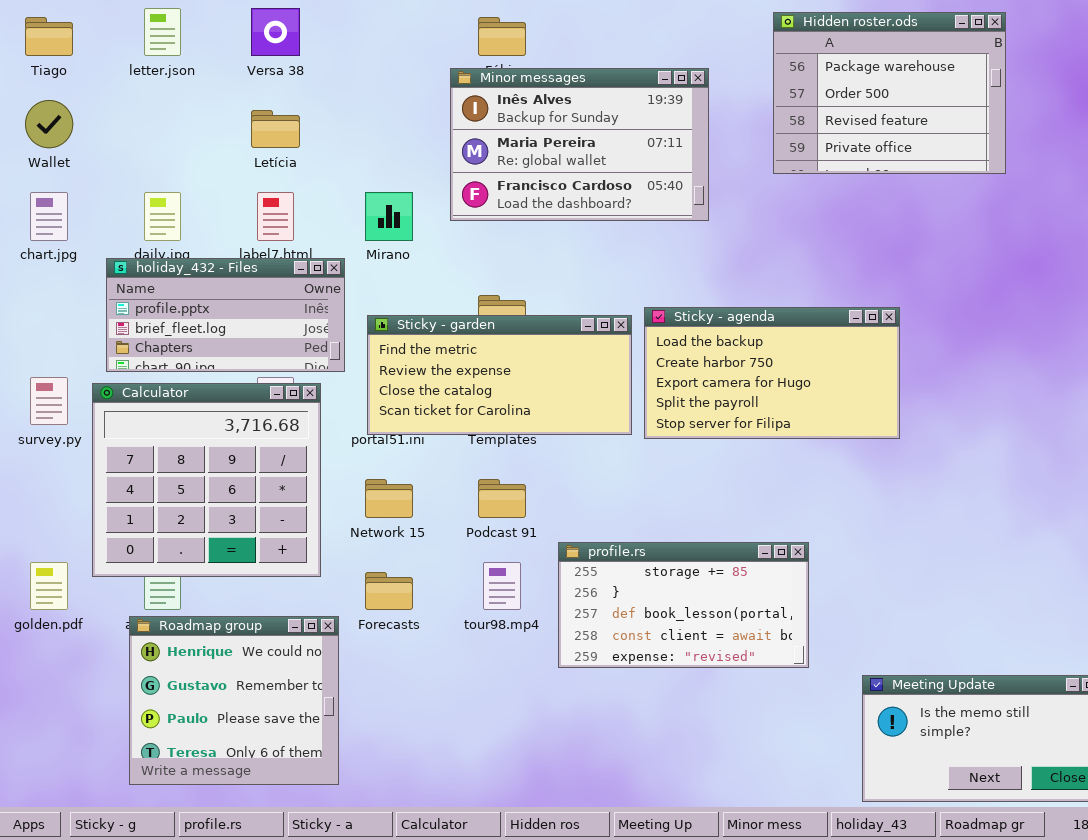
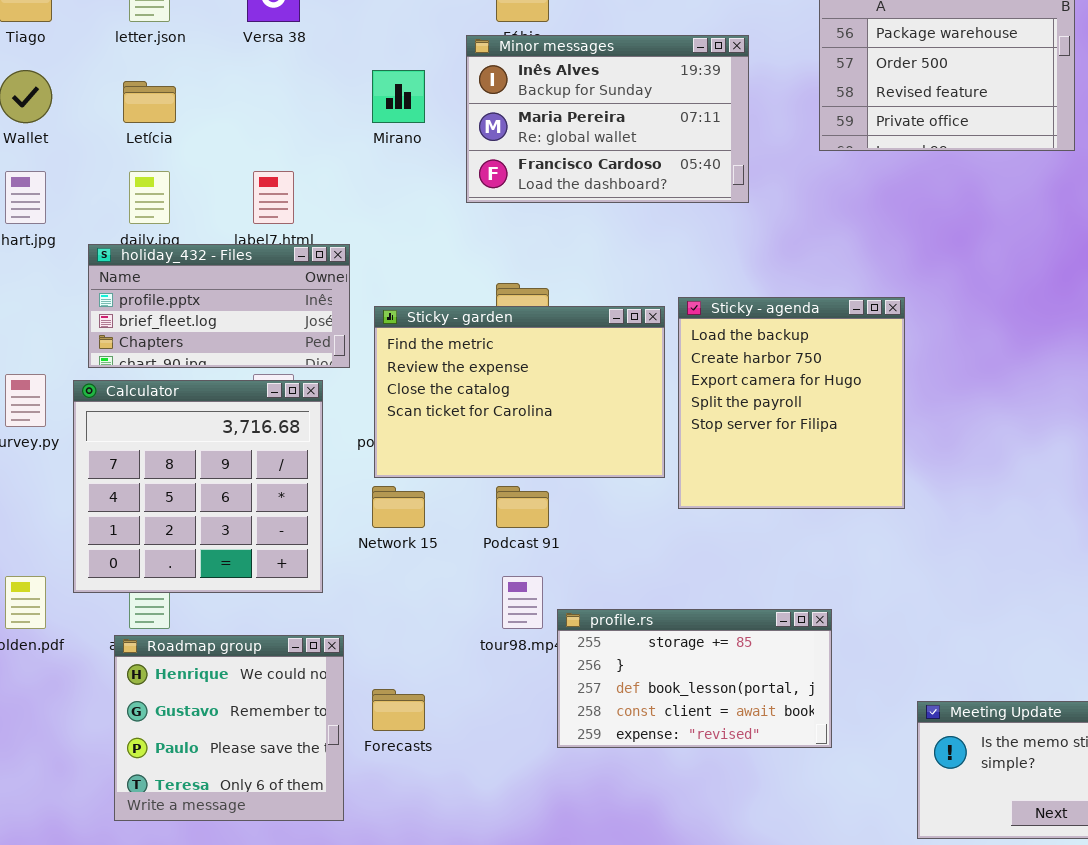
Letícia: [251,110,300,148] -> [123,81,176,123], moved
Mirano: [365,192,413,241] -> [372,70,425,123], moved
Sticky - agenda: [644,307,900,439] -> [678,297,905,509], resized
Sticky - garden: [367,315,632,435] -> [374,306,665,478], resized
profile.rs: [558,542,809,668] -> [557,609,832,748], moved
Forecasts: [365,572,413,610] -> [372,689,425,731], moved

